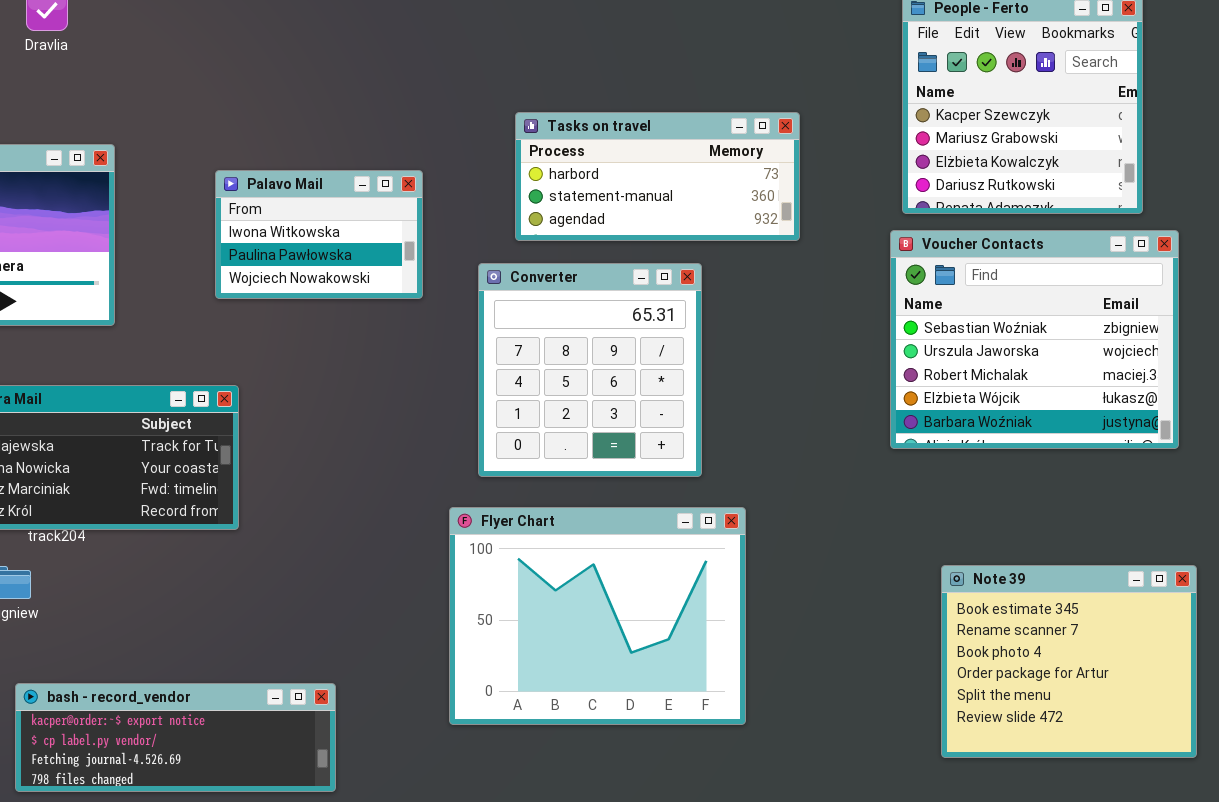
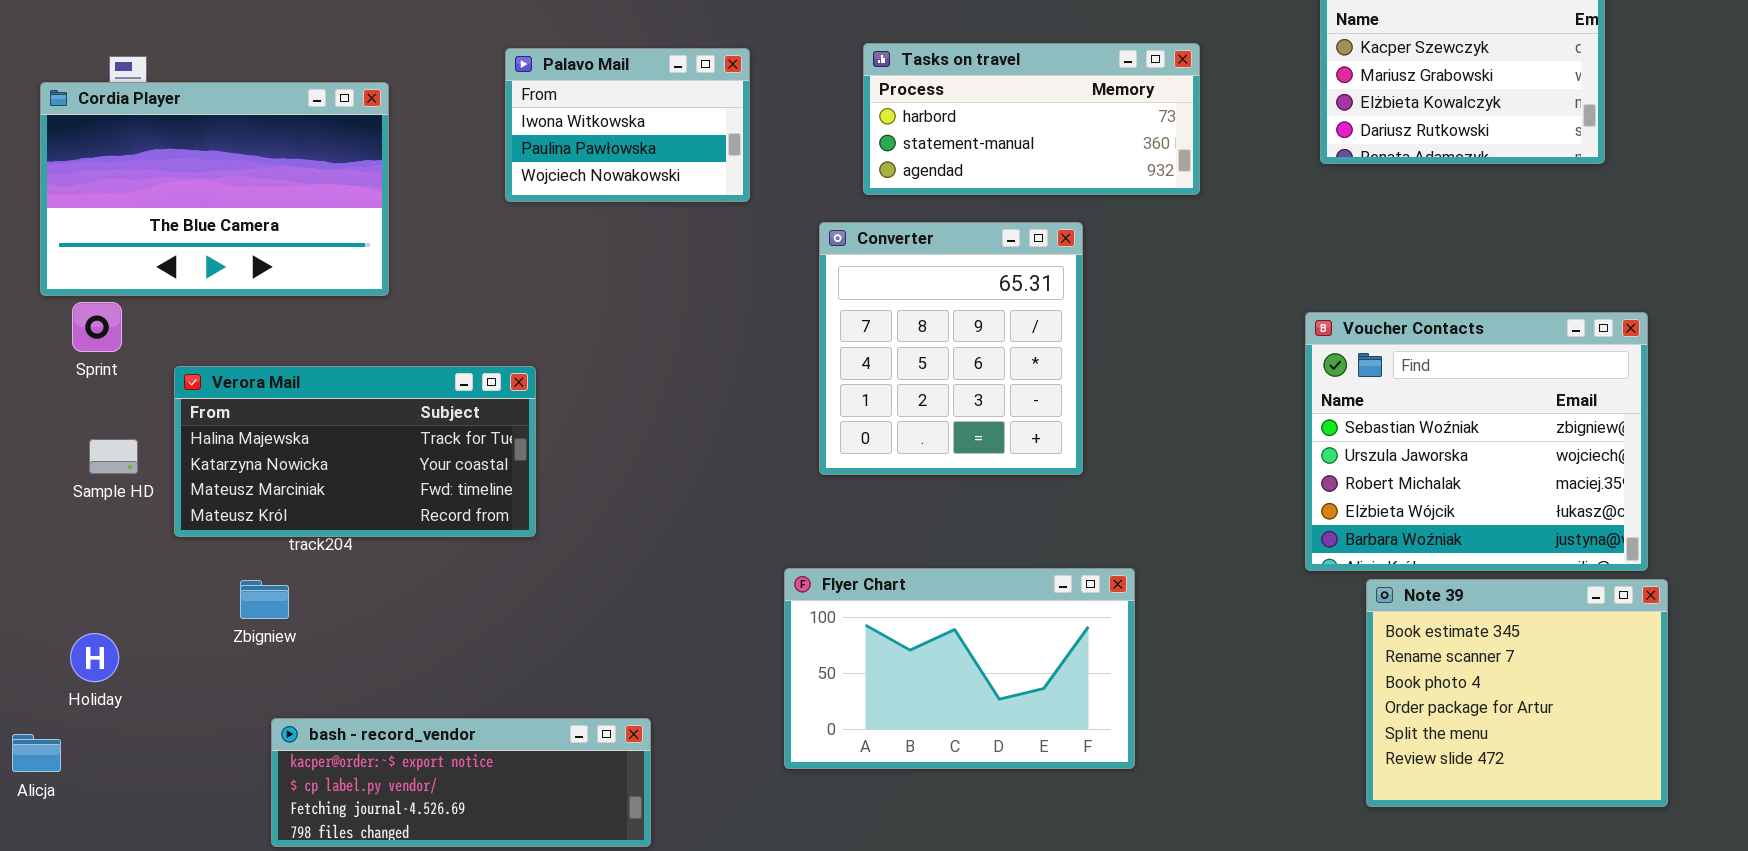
Palavo Mail: [215,170,423,299] -> [505,48,750,202], moved
Voucher Contacts: [890,230,1179,449] -> [1305,312,1648,571], moved
Flyer Chart: [449,507,746,725] -> [784,568,1135,769], resized

